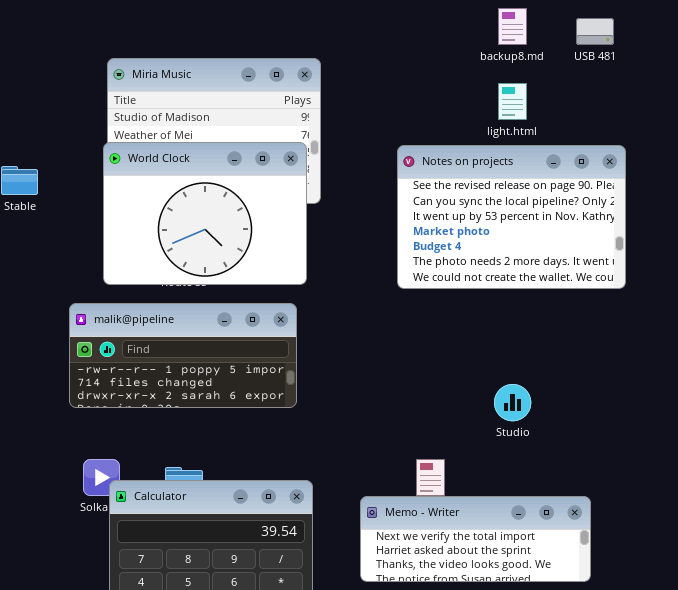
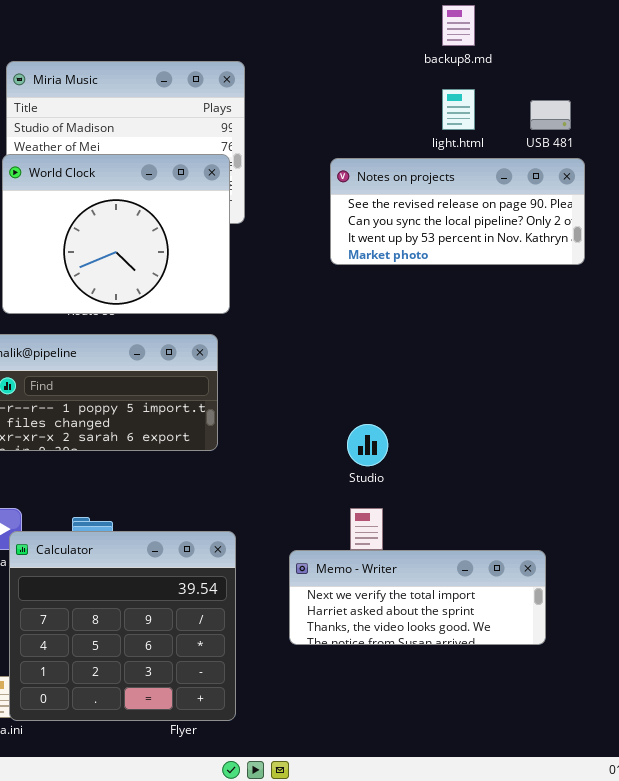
USB 481: [576,18,614,45] -> [530,100,571,130], moved
Notes on projects: [397,145,626,289] -> [330,158,585,265], resized
Studio: [494,384,531,421] -> [347,424,388,466], moved

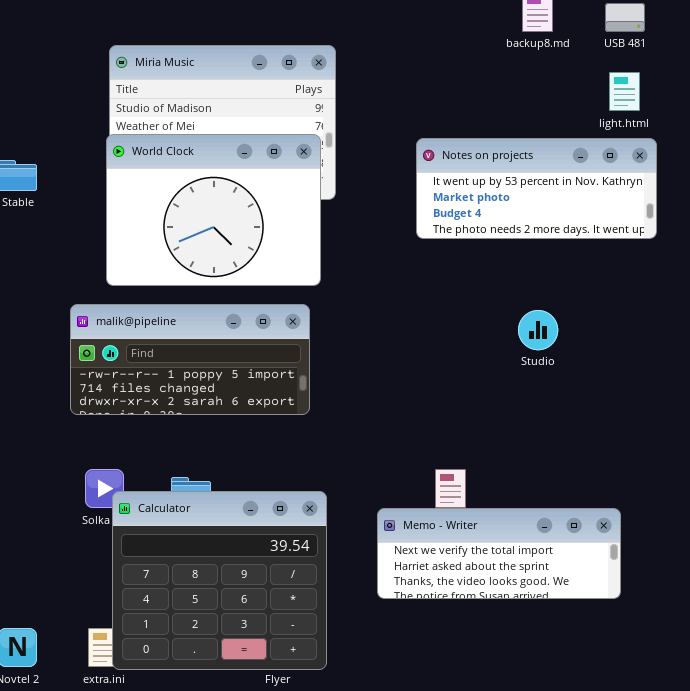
light.html: [442,89,475,130] -> [609,72,640,111], moved
USB 481: [530,100,571,130] -> [605,3,645,32], moved
Notes on projects: [330,158,585,265] -> [416,138,657,239], scrolled down 2 rows
Studio: [347,424,388,466] -> [518,310,558,350], moved

